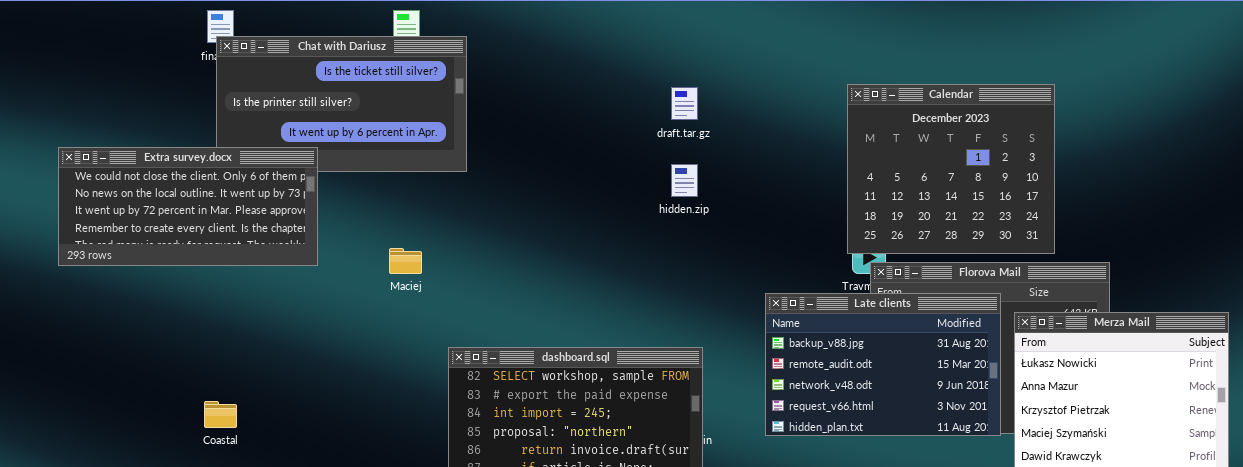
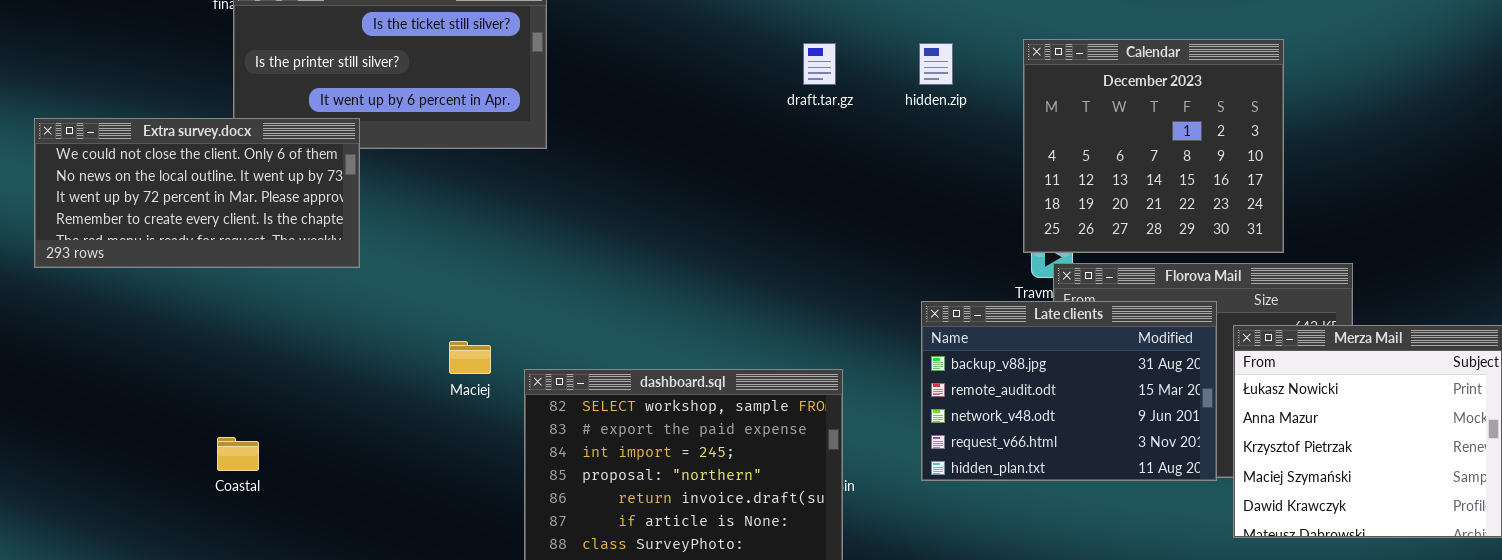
hidden.zip: [671,164,698,197] -> [919,43,953,85], moved
Maciej: [389,248,422,274] -> [449,341,491,374], moved

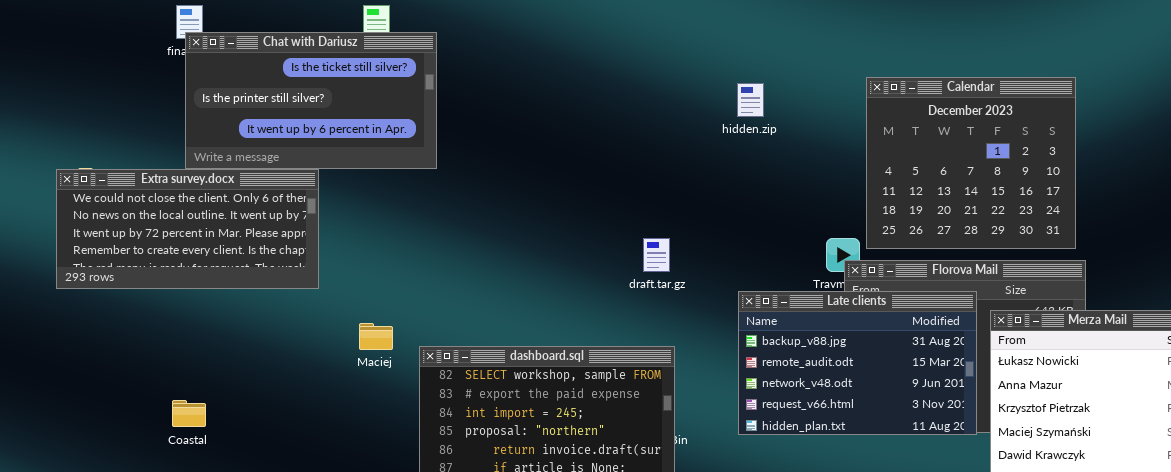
Calendar: [1023,39,1284,253] -> [866,77,1076,249], moved
draft.tar.gz: [803,43,836,85] -> [643,238,670,272], moved
Extra survey.docx: [34,118,360,268] -> [56,169,319,289], moved

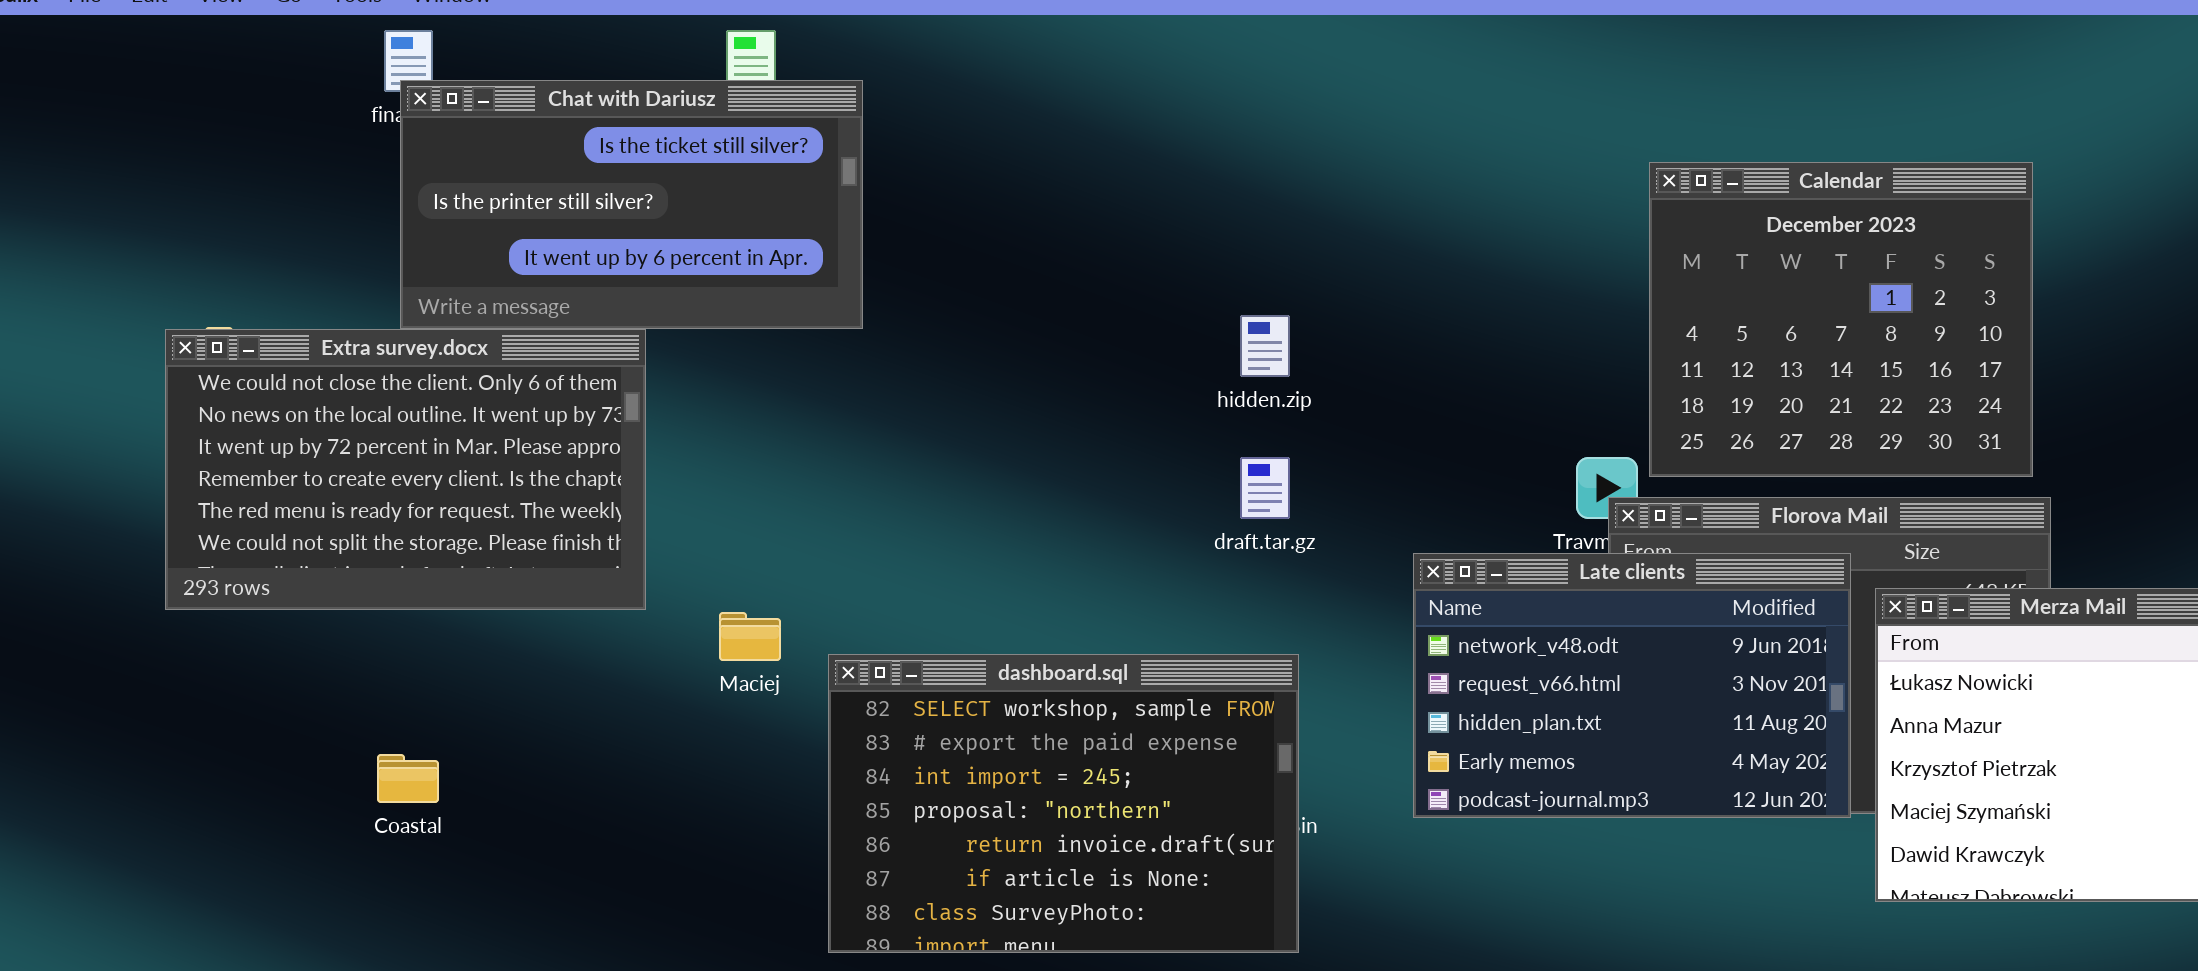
hidden.zip: [737,83,764,117] -> [1240,315,1290,377], moved
Extra survey.docx: [56,169,319,289] -> [165,329,646,610], resized
Late clients: [738,291,977,435] -> [1413,553,1851,818], scrolled down 2 rows

